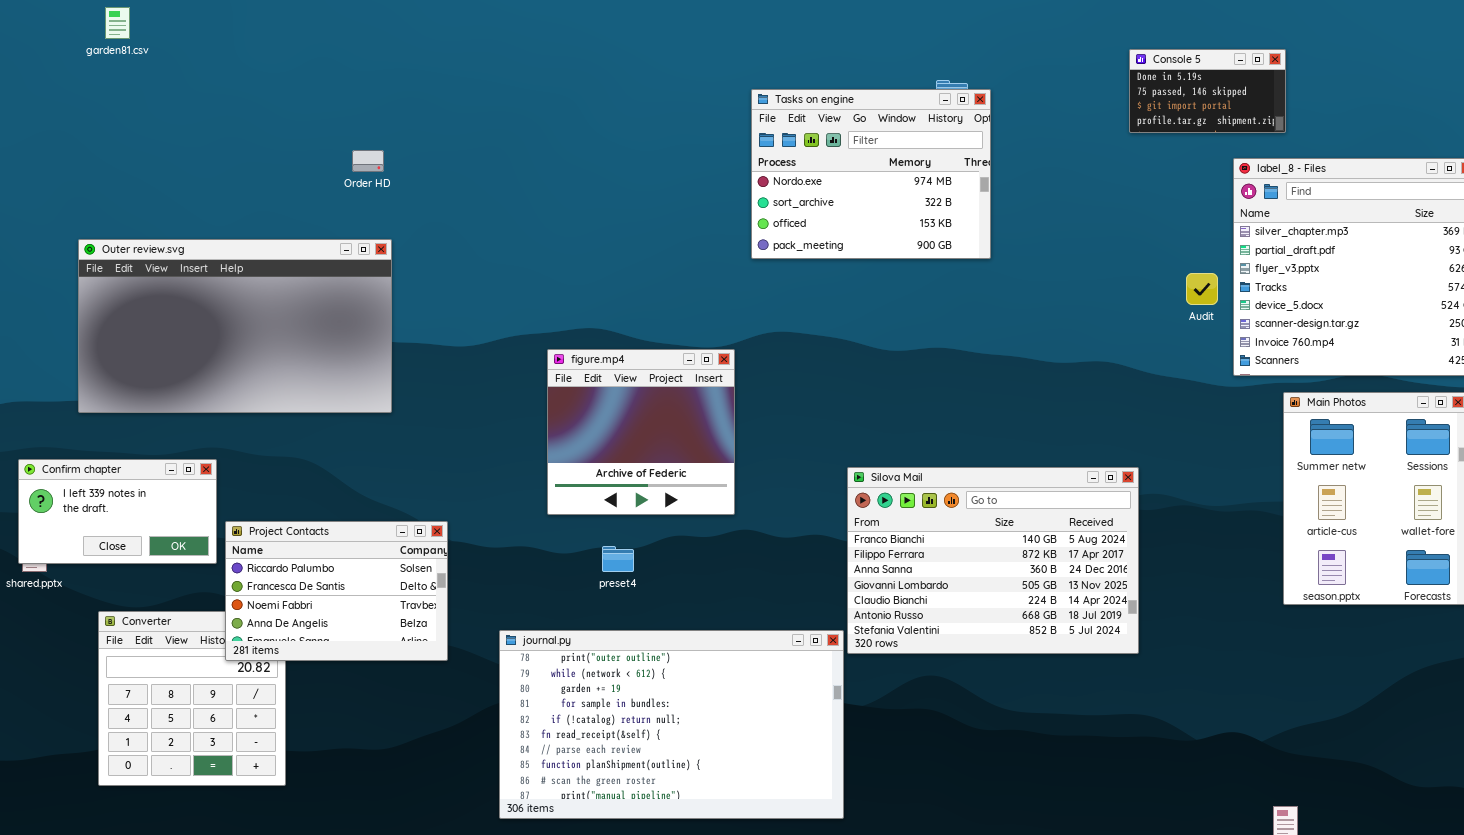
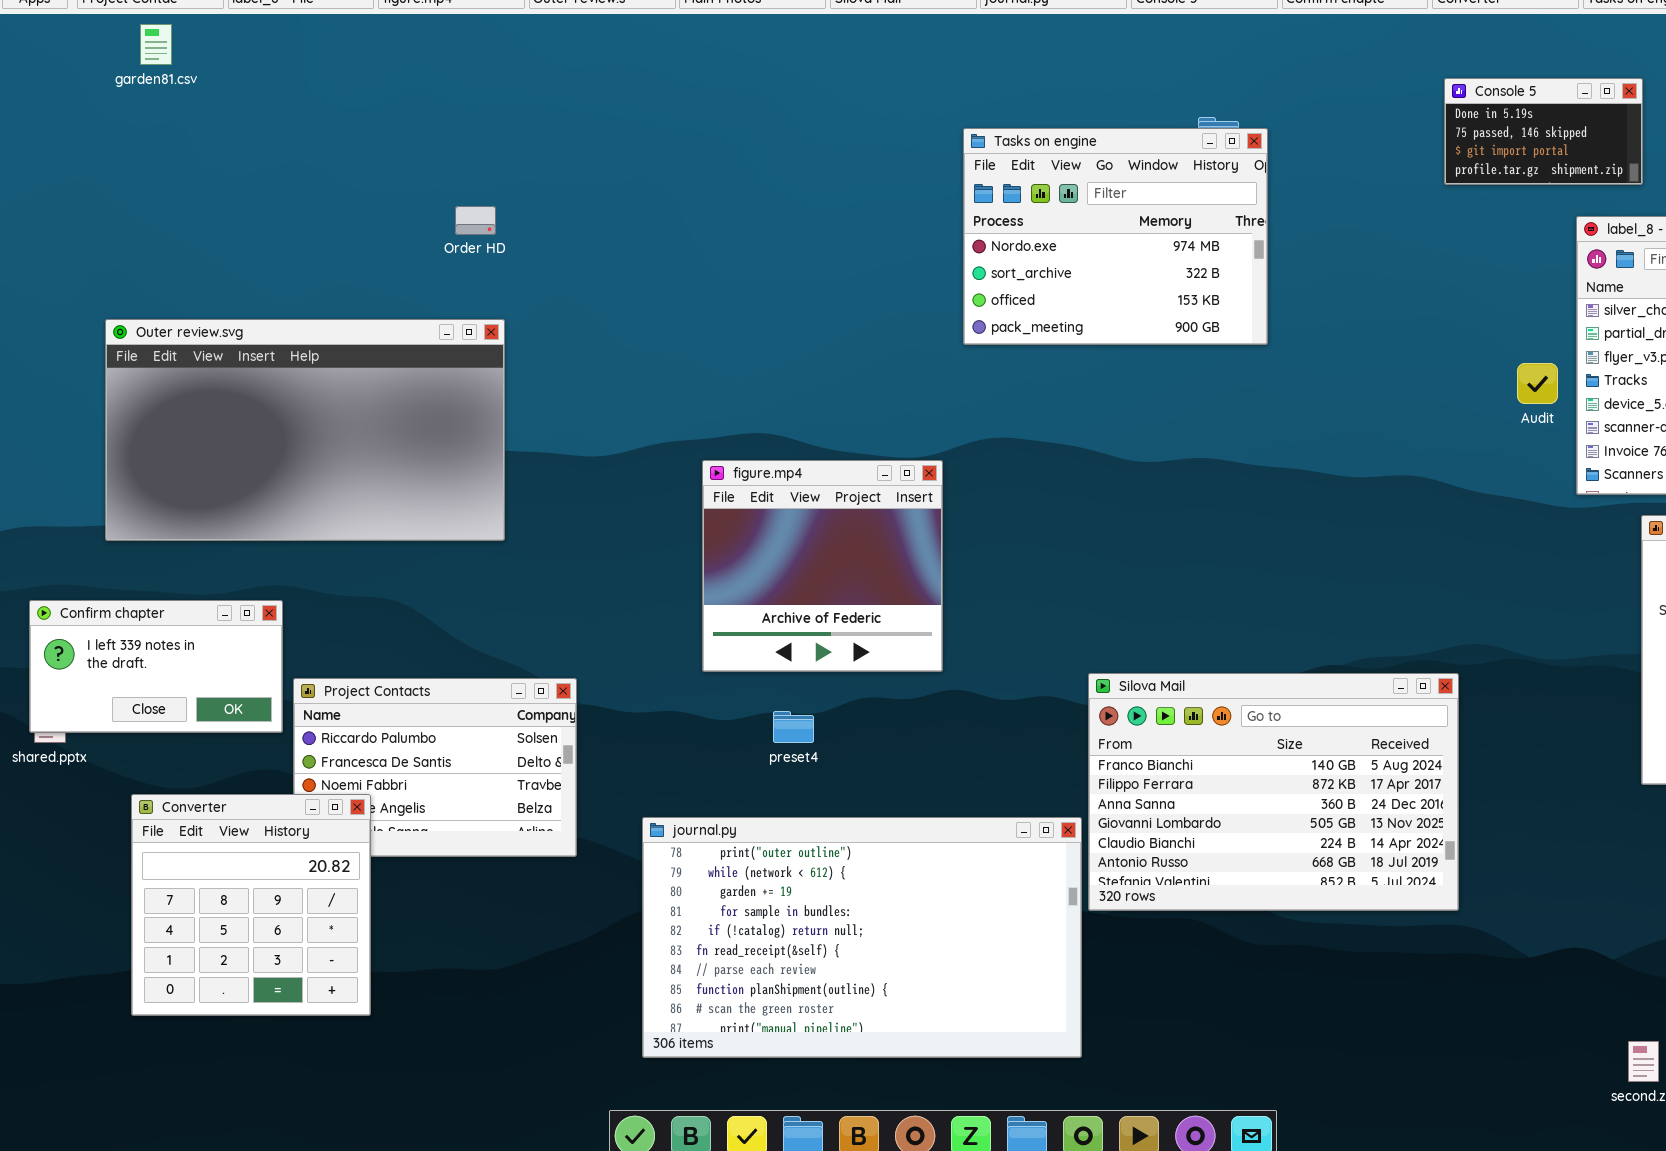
Silova Mail: [847,467,1139,654] -> [1088,673,1459,911], moved
Converter: [98,611,286,786] -> [131,794,371,1016], raised

